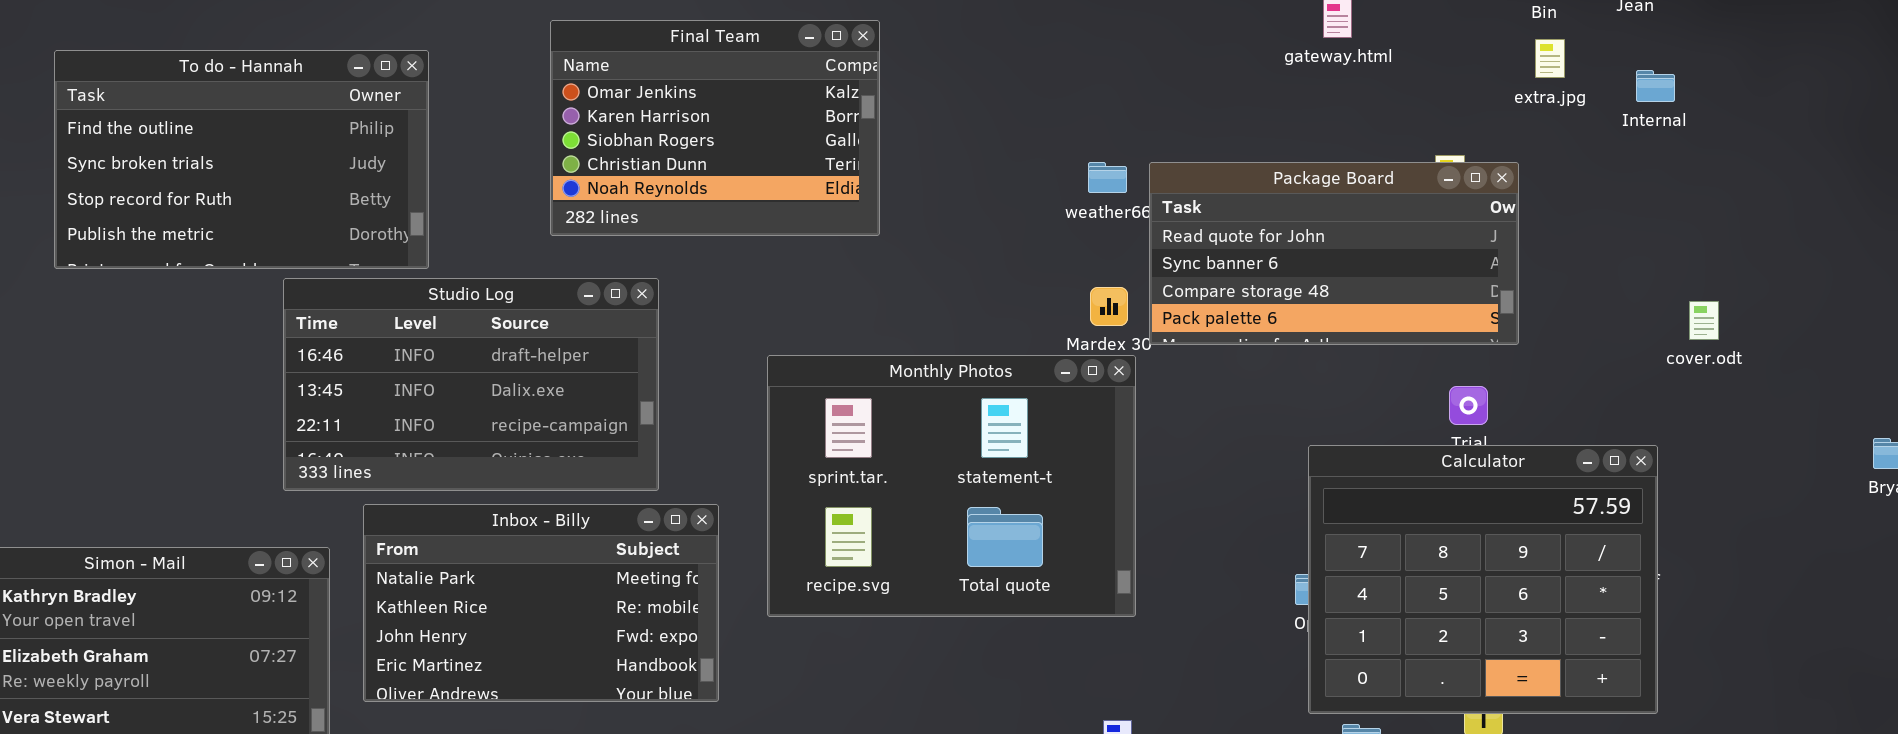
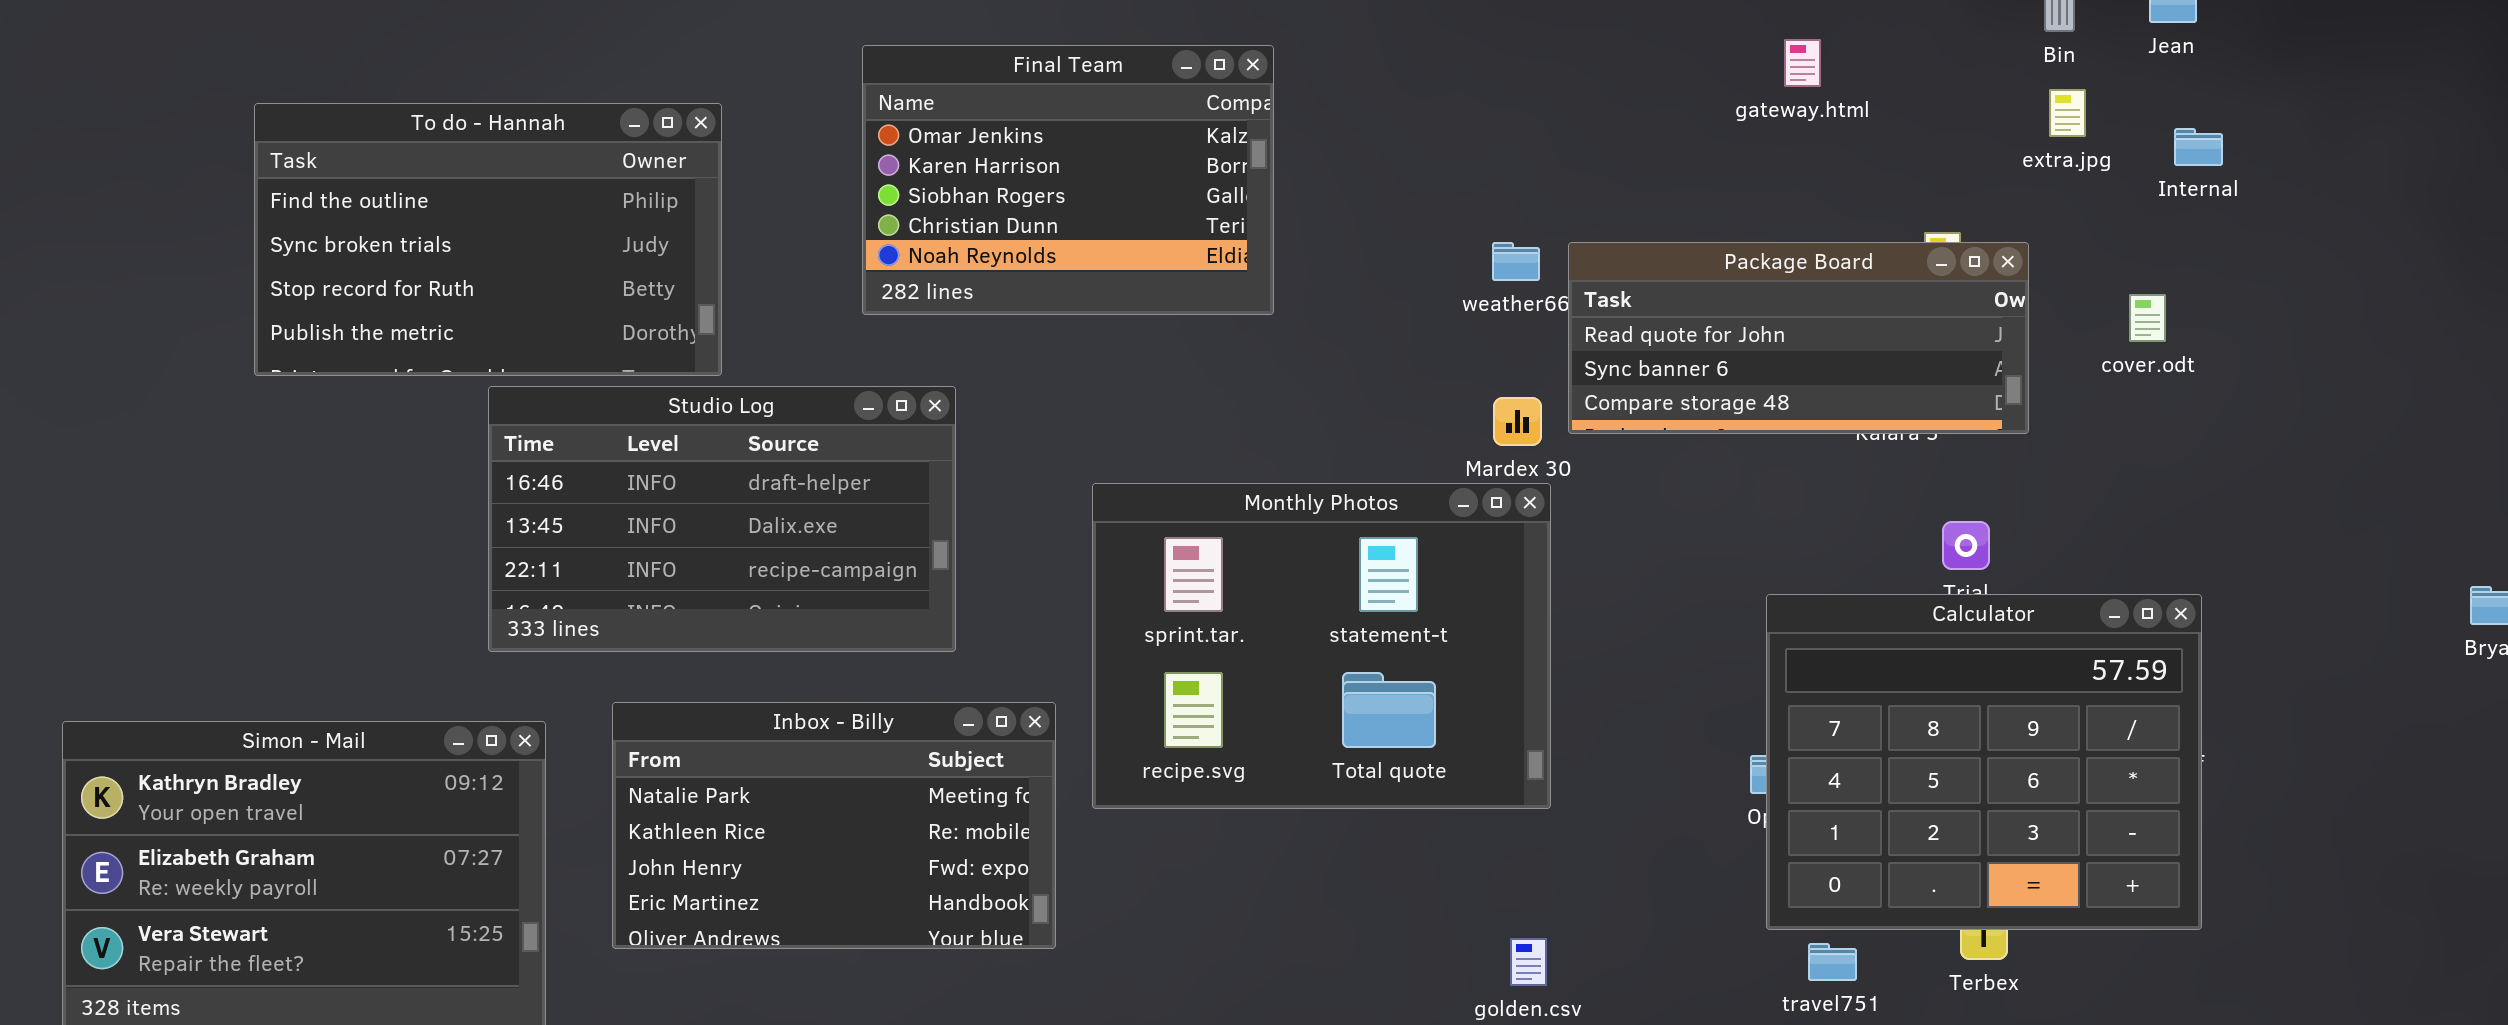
Final Team: [550,20,880,236] -> [862,45,1274,315], moved
To do - Hannah: [54,50,429,269] -> [254,103,722,376], moved
Package Board: [1149,162,1519,345] -> [1568,242,2029,434], resized
cover.odt: [1689,301,1719,340] -> [2129,294,2166,342], moved
Inbox - Billy: [363,504,719,702] -> [612,702,1056,949], moved

